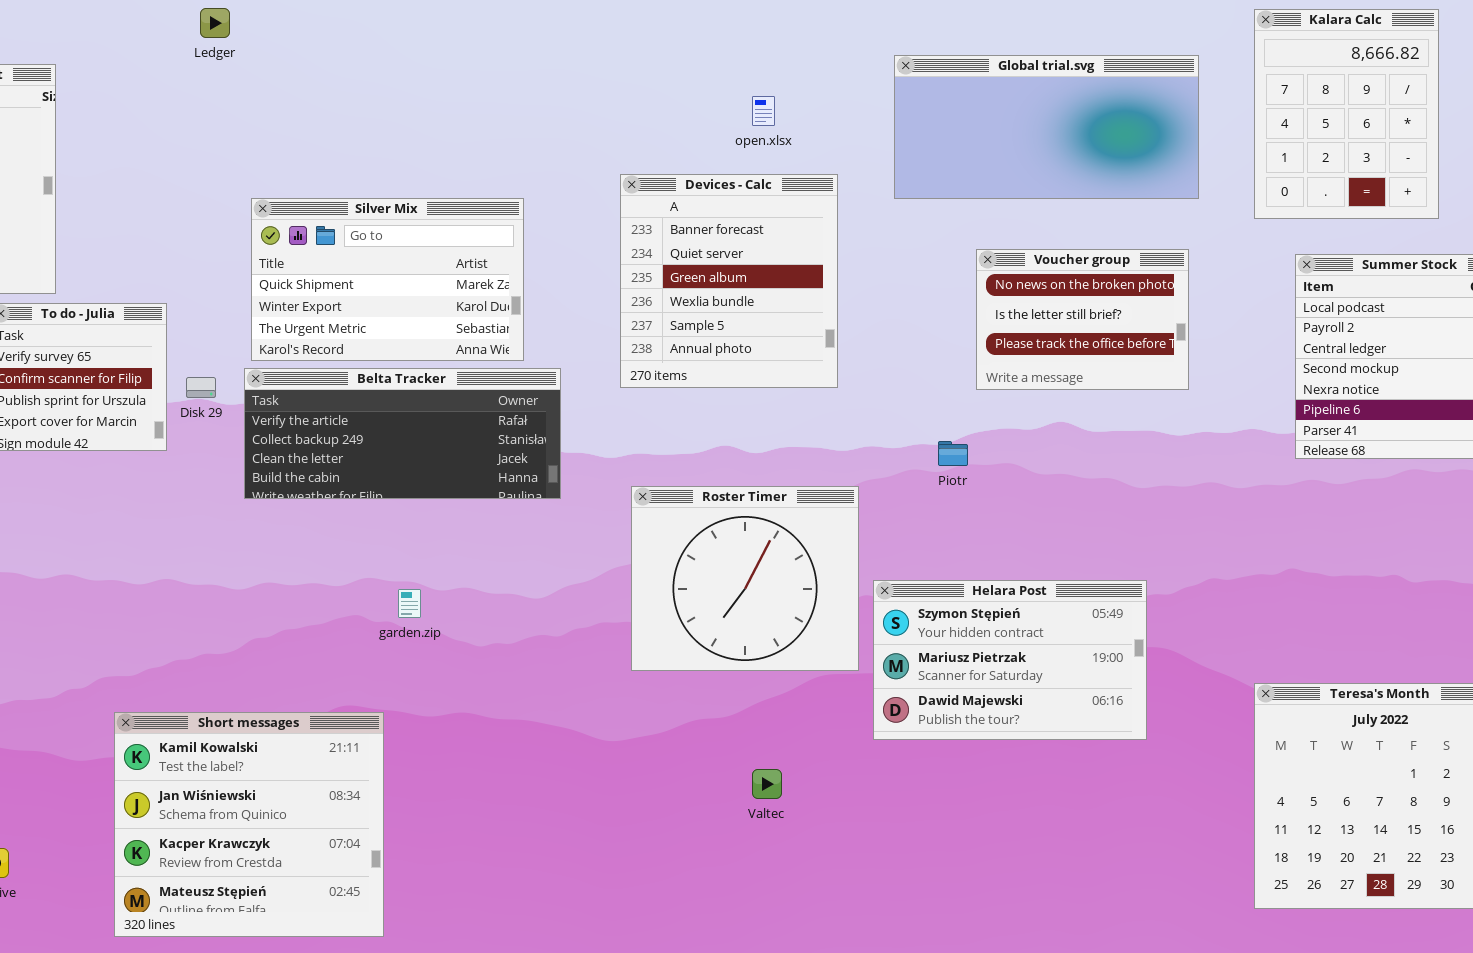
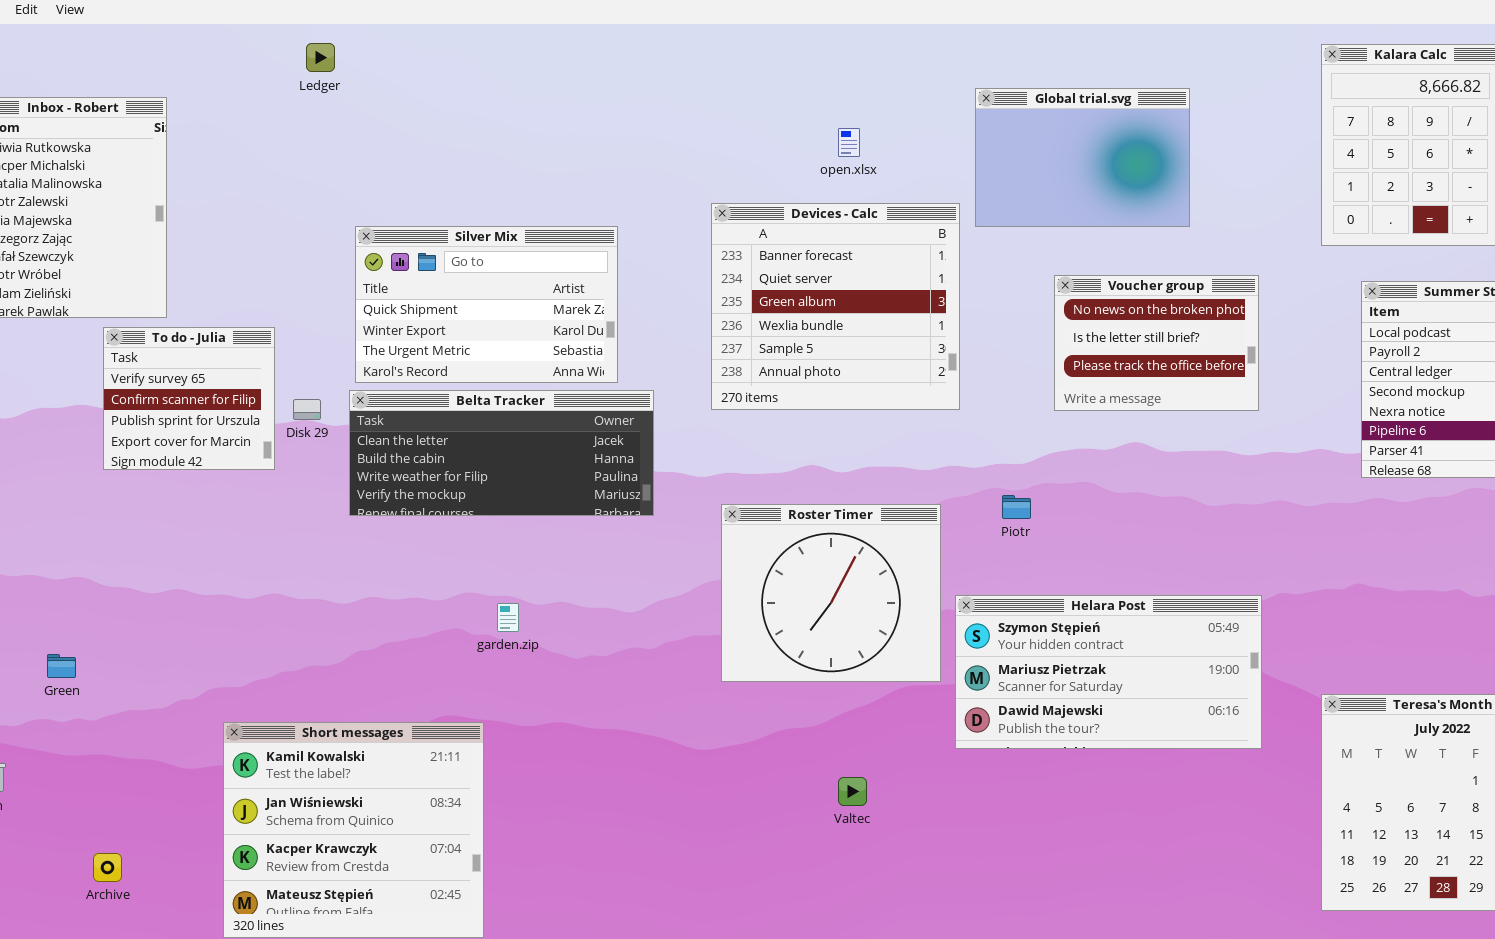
Global trial.svg: [894,55,1199,199] -> [975,88,1190,227], resized
Devices - Calc: [620,174,838,388] -> [711,203,960,410], resized
Belta Tracker: [244,368,561,499] -> [349,390,654,516], scrolled down 2 rows
Piotr: [938,441,968,466] -> [1002,495,1031,519], moved
Helara Post: [873,580,1147,740] -> [955,595,1262,749], resized

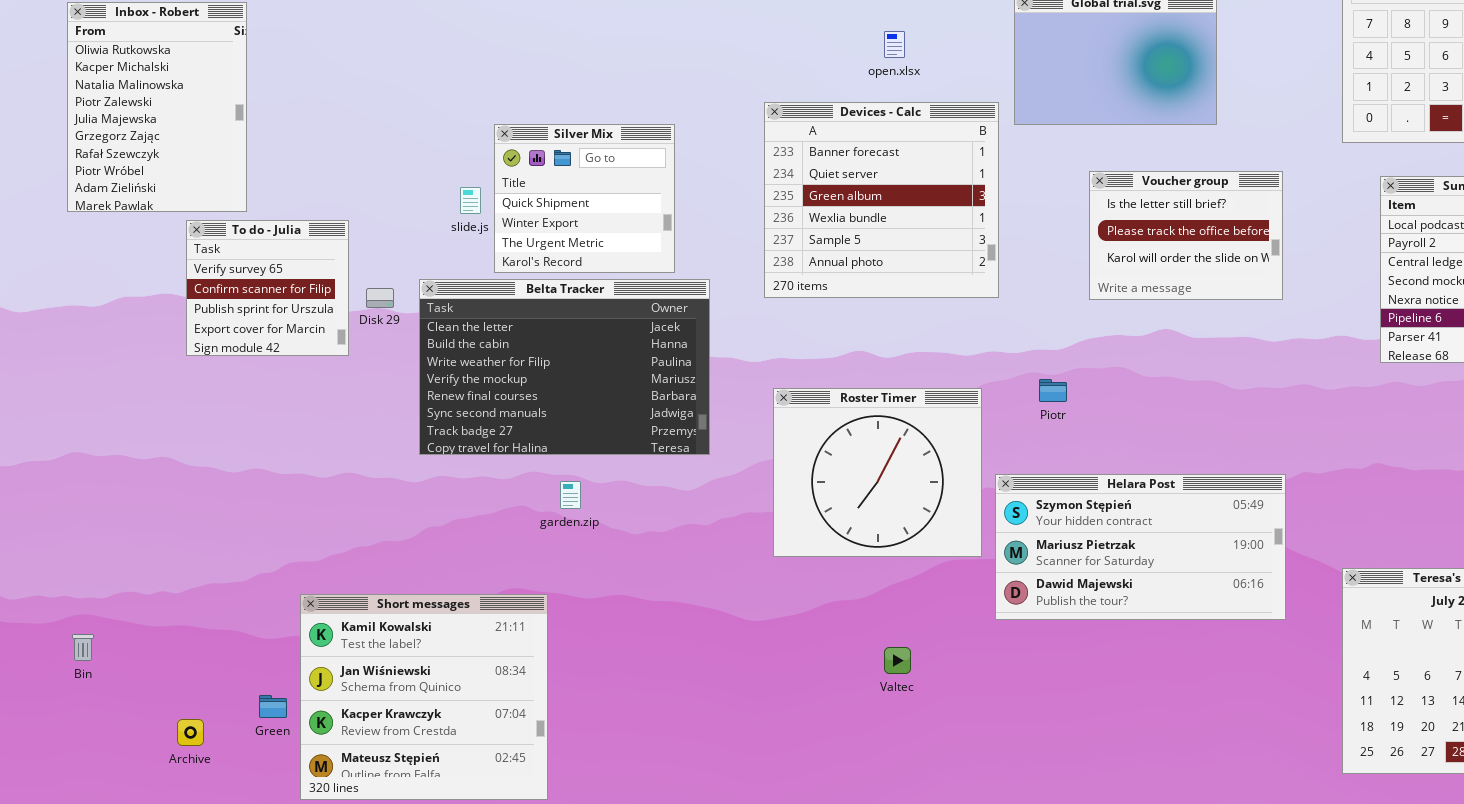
Silver Mix: [355,226,618,383] -> [494,124,675,273], resized
Voucher group: [1054,275,1259,411] -> [1089,171,1283,300], scrolled down 1 row
Belta Tracker: [349,390,654,516] -> [419,279,710,455], resized
Green: [47,654,76,678] -> [259,695,287,718], moved

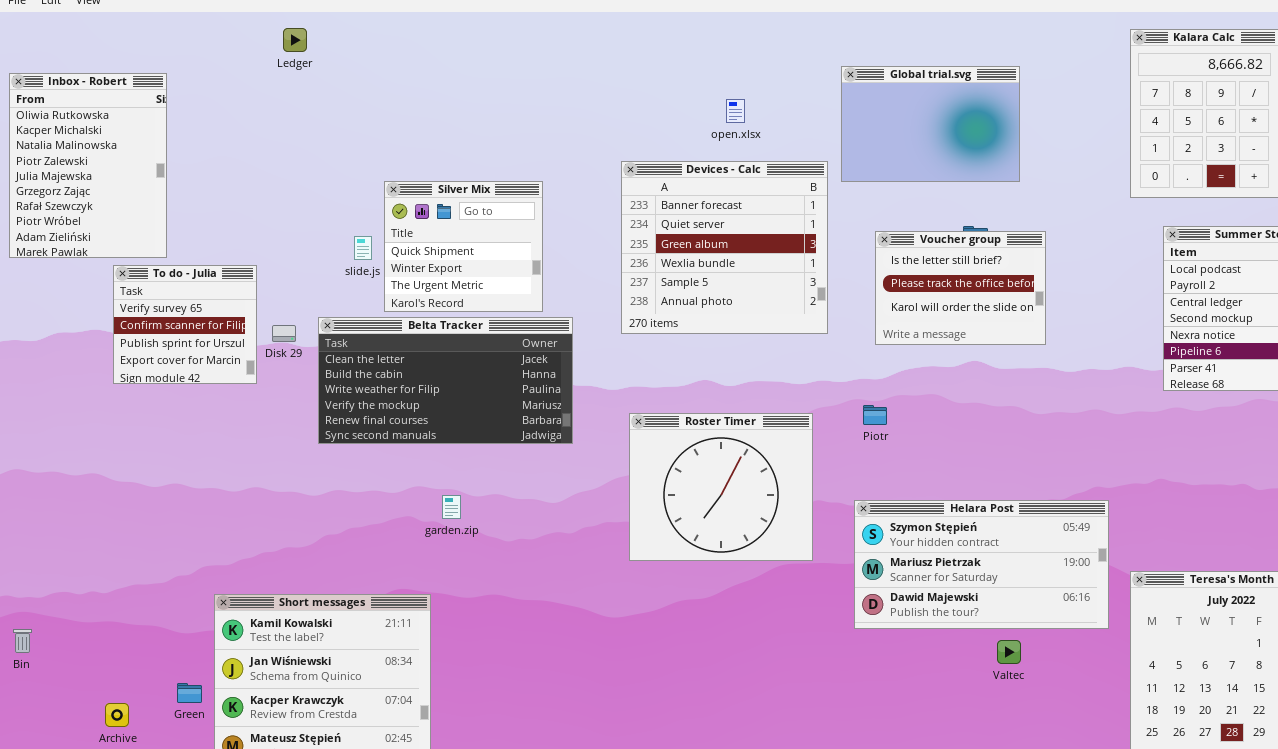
Voucher group: [1089,171,1283,300] -> [875,231,1046,345], moved
Belta Tracker: [419,279,710,455] -> [318,317,573,444], resized
Helara Post: [995,474,1286,620] -> [854,500,1109,629], moved
Valtec: [884,647,911,674] -> [997,640,1021,664], moved

